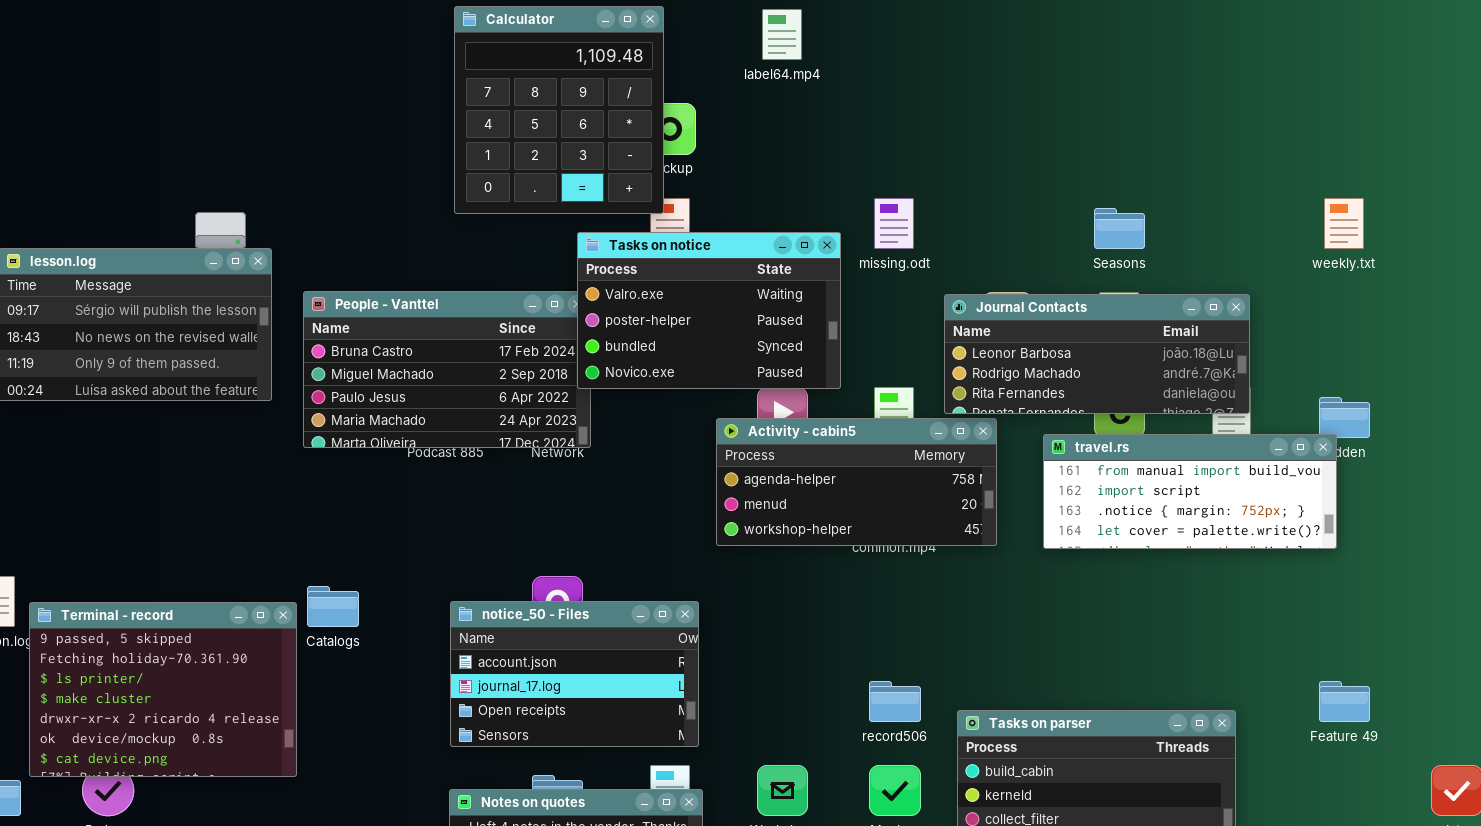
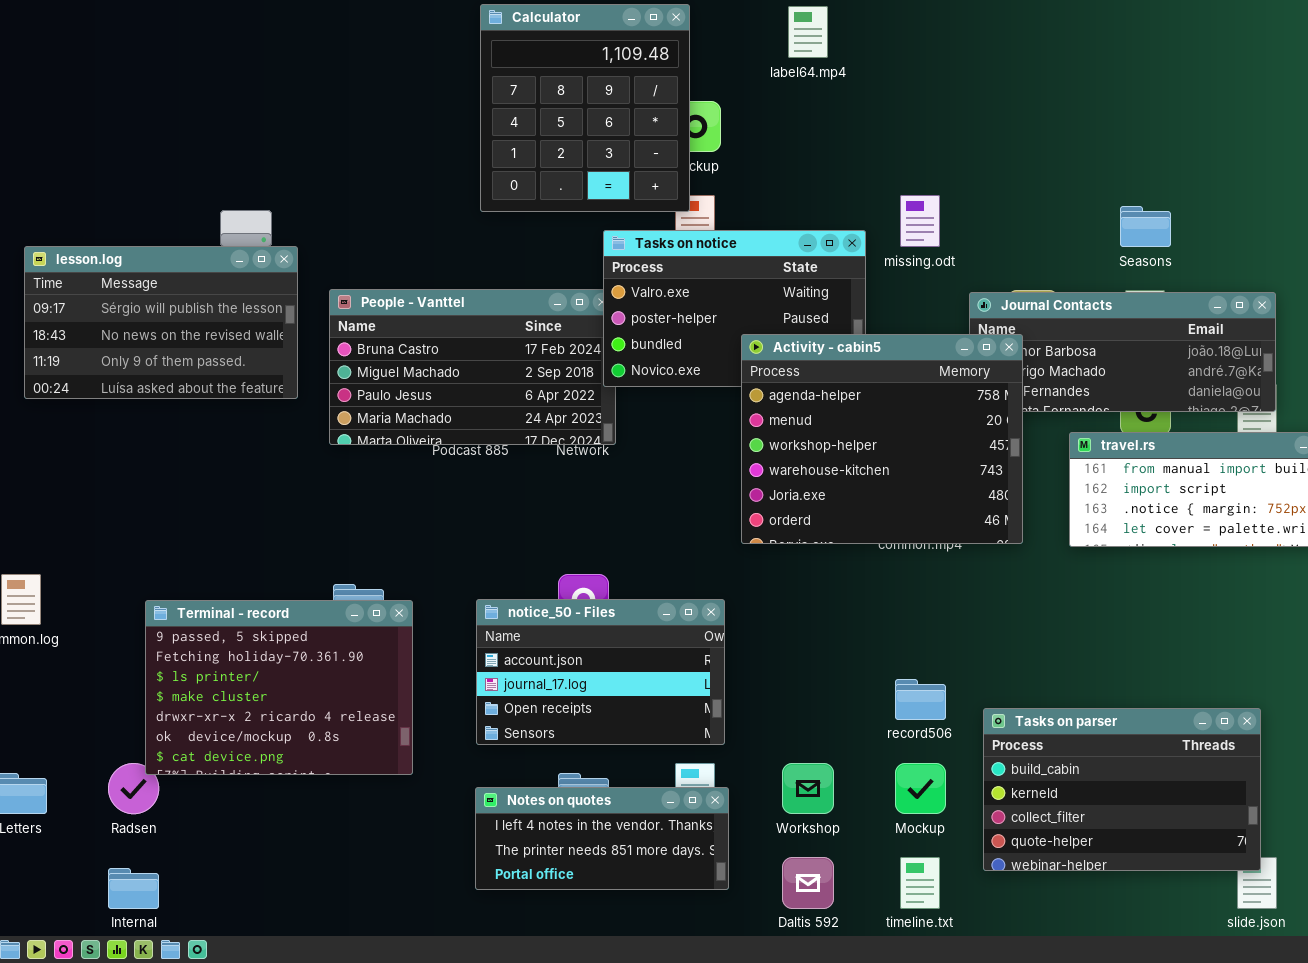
Activity - cabin5: [716,418,997,546] -> [741,334,1023,544], resized
Terminal - record: [29,602,297,777] -> [145,600,413,775], moved

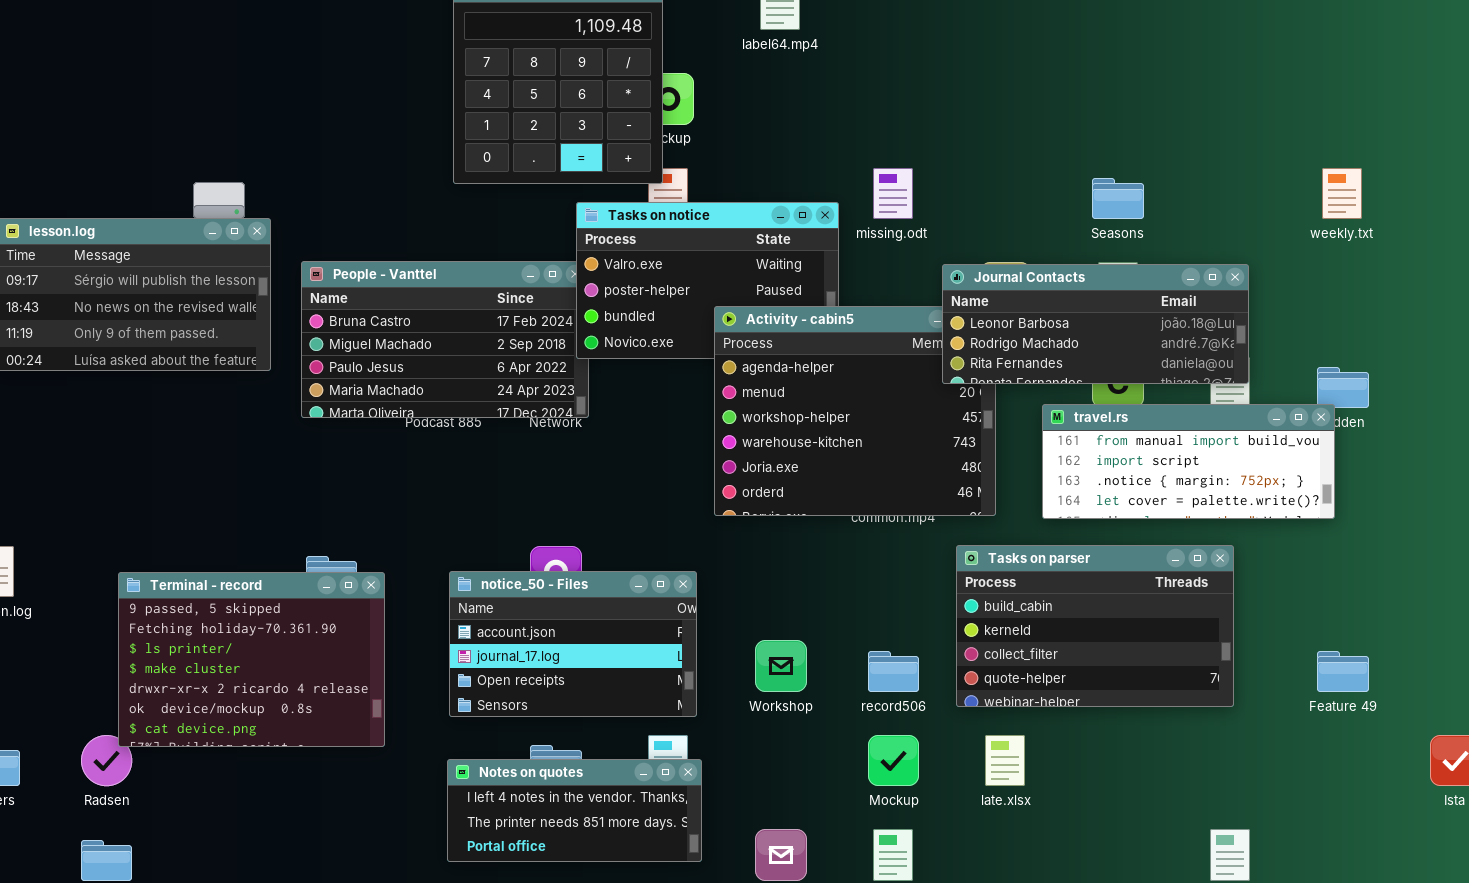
Journal Contacts: [969,292,1276,412] -> [942,264,1249,384], raised
Tasks on parser: [983,708,1261,871] -> [956,545,1234,707], moved
Workshop: [782,763,834,814] -> [755,640,807,692], moved

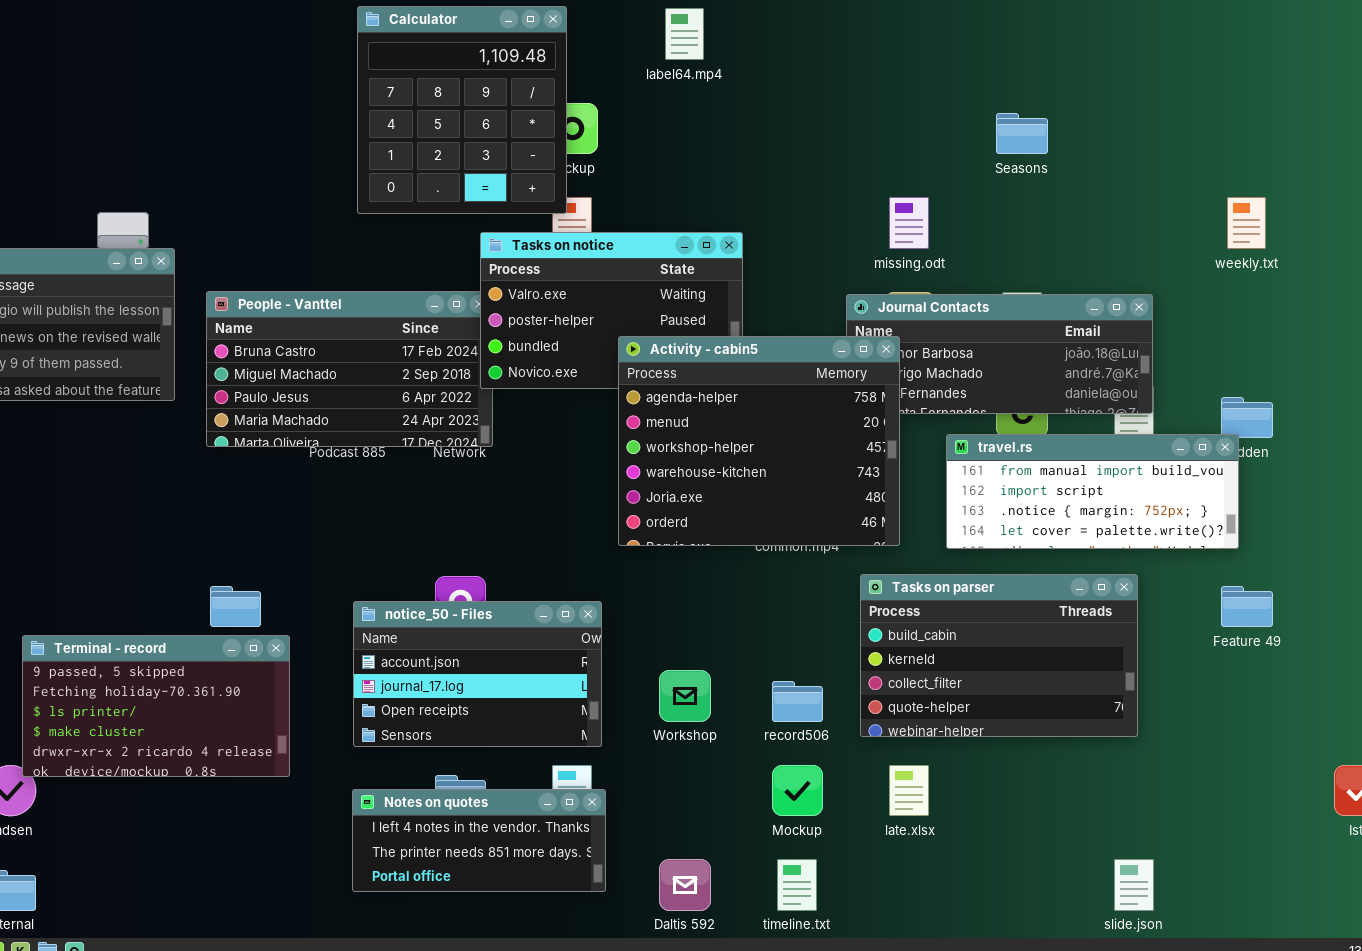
missing.odt: [873,168,913,219] -> [889,197,929,249], moved
Seasons: [1092,178,1144,219] -> [996,113,1048,154], moved
Activity - cabin5: [714,306,996,516] -> [618,336,900,546], raised
Terminal - record: [118,572,385,747] -> [22,635,290,777], resized
Feature 49: [1317,651,1369,692] -> [1221,586,1273,627], moved

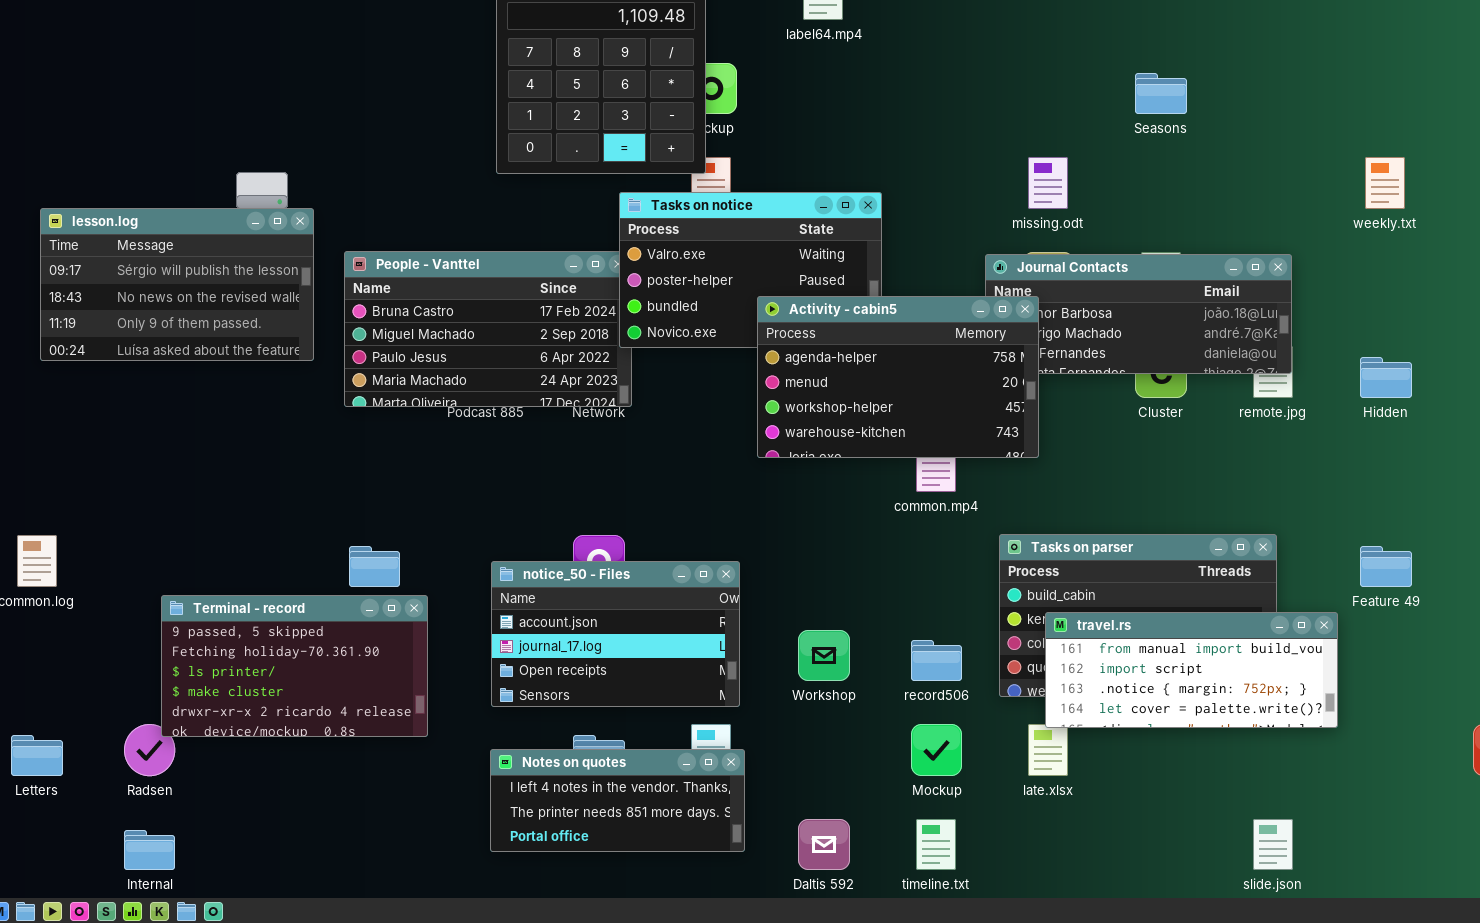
Activity - cabin5: [618,336,900,546] -> [757,296,1039,458], resized
travel.rs: [946,434,1239,549] -> [1045,612,1338,728], moved

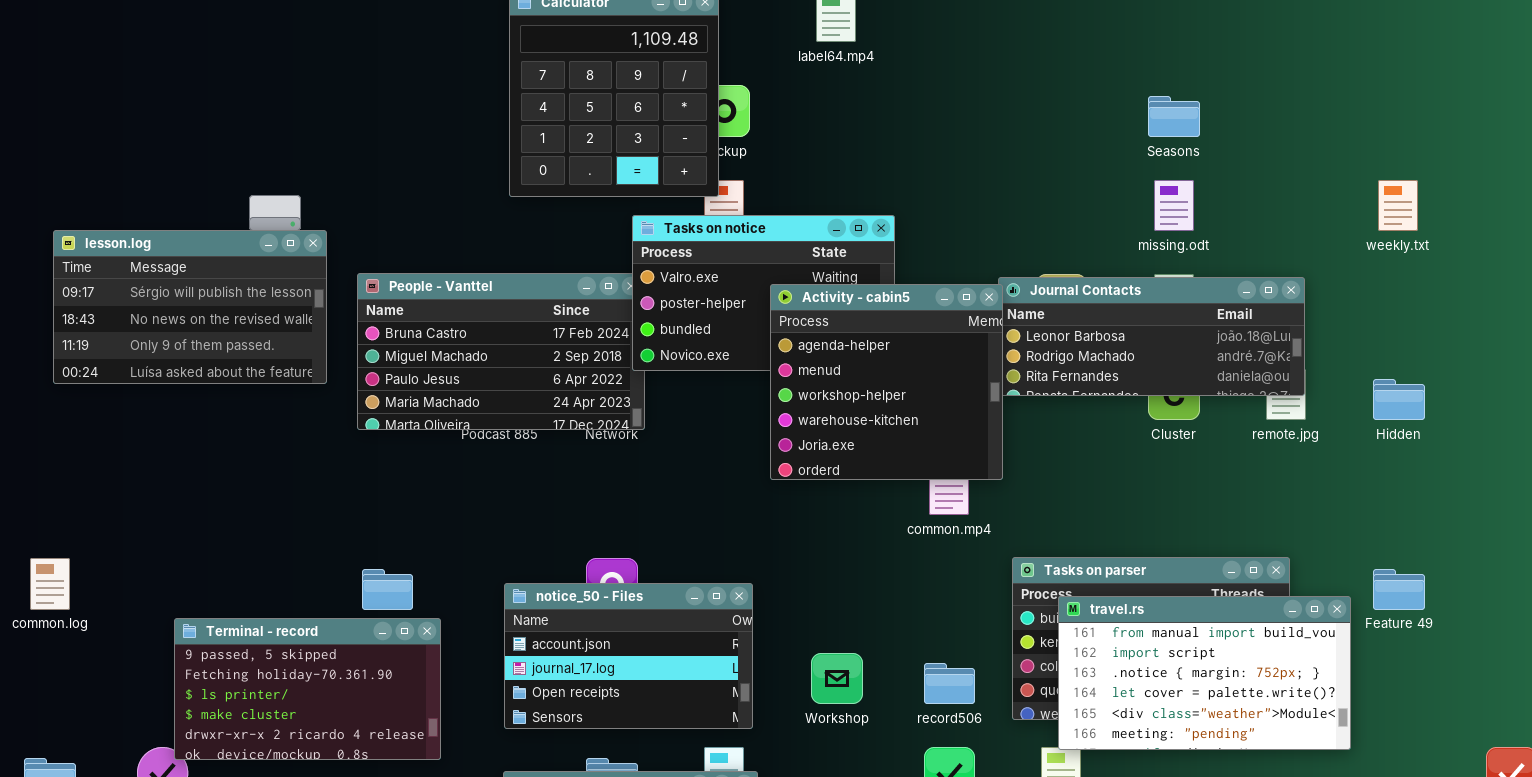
missing.odt: [1028,157,1068,209] -> [1154,180,1194,231], moved
Activity - cabin5: [757,296,1039,458] -> [770,284,1003,480], resized
travel.rs: [1045,612,1338,728] -> [1058,596,1351,750], resized

